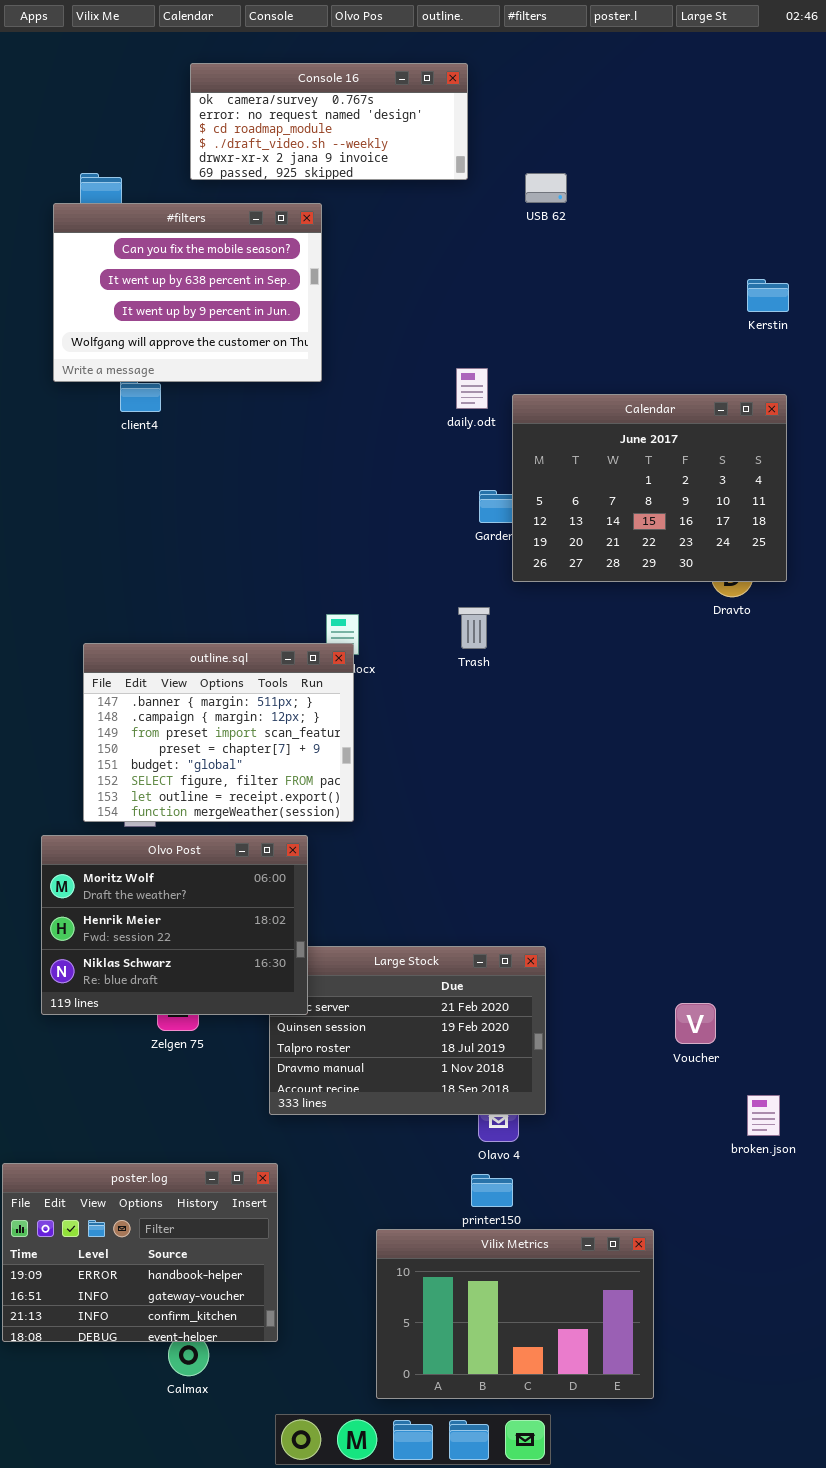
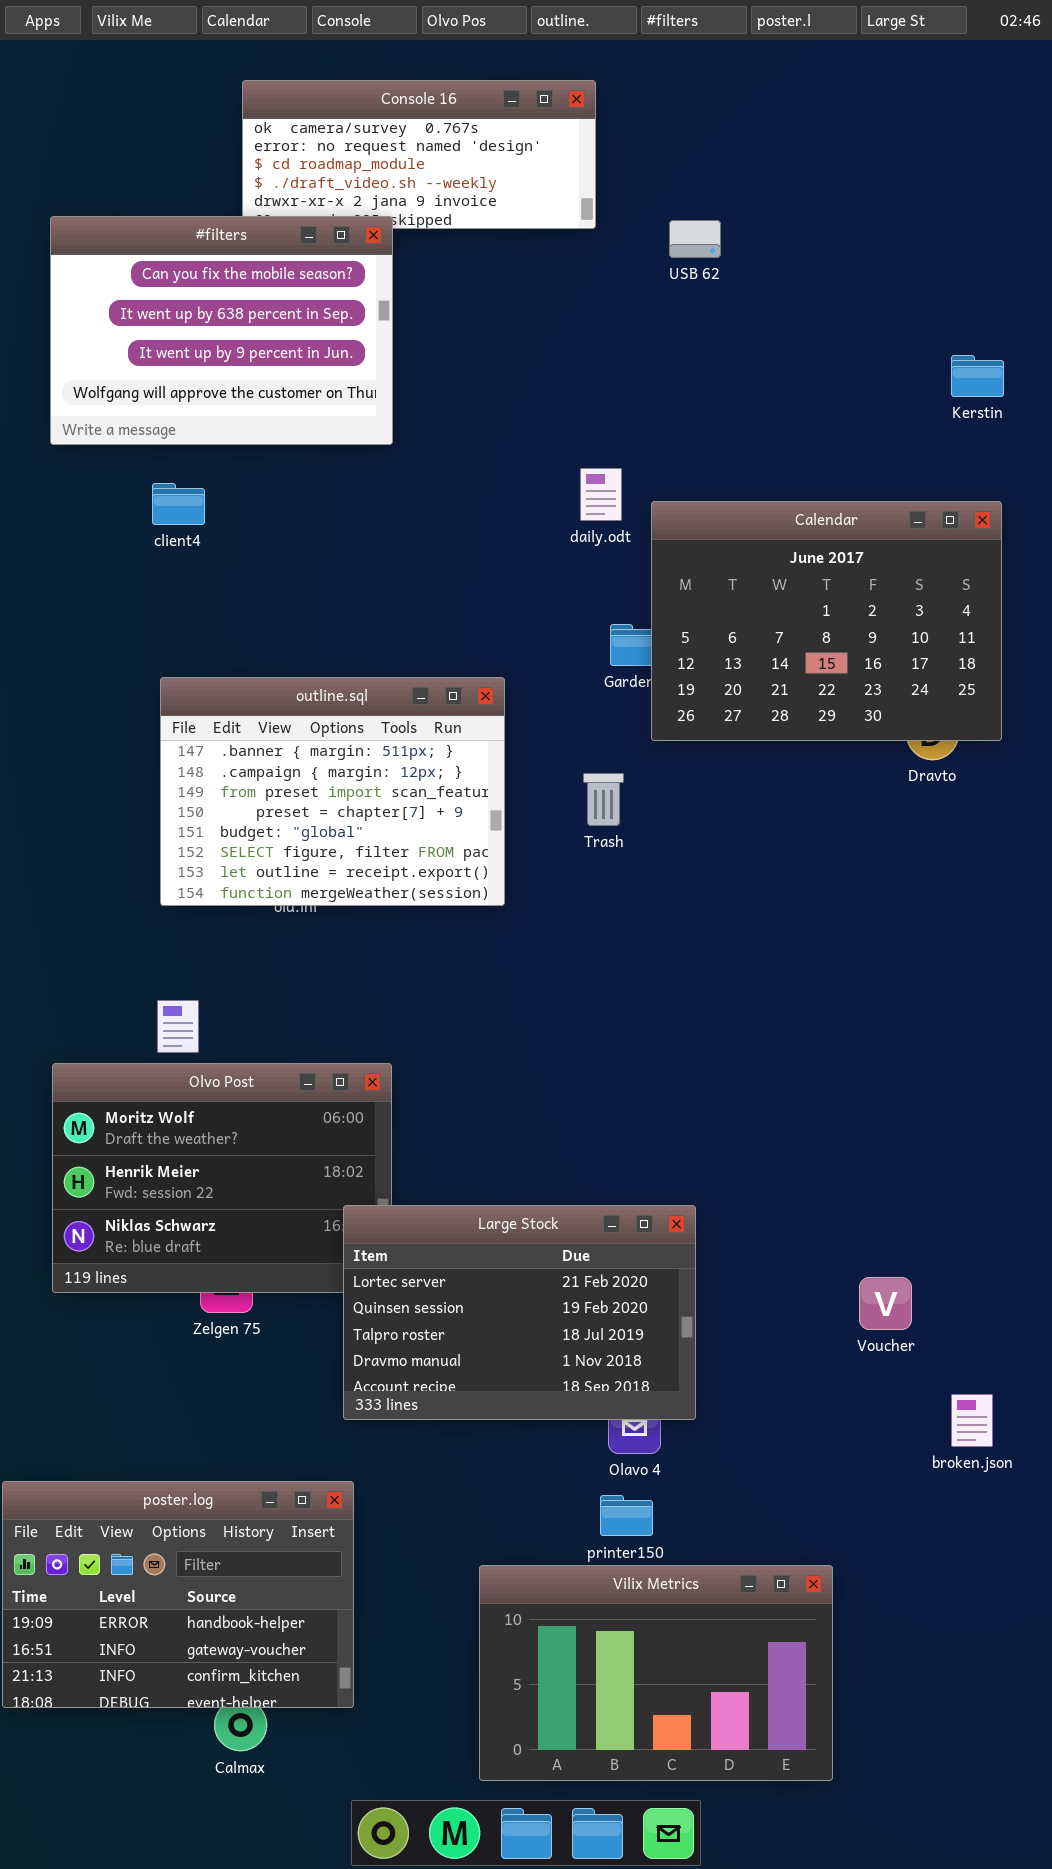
#filters: [53,203,322,382] -> [50,216,393,445], moved
outline.sql: [83,643,354,822] -> [160,677,505,906], moved
Large Stock: [269,946,546,1115] -> [343,1205,696,1420], raised

